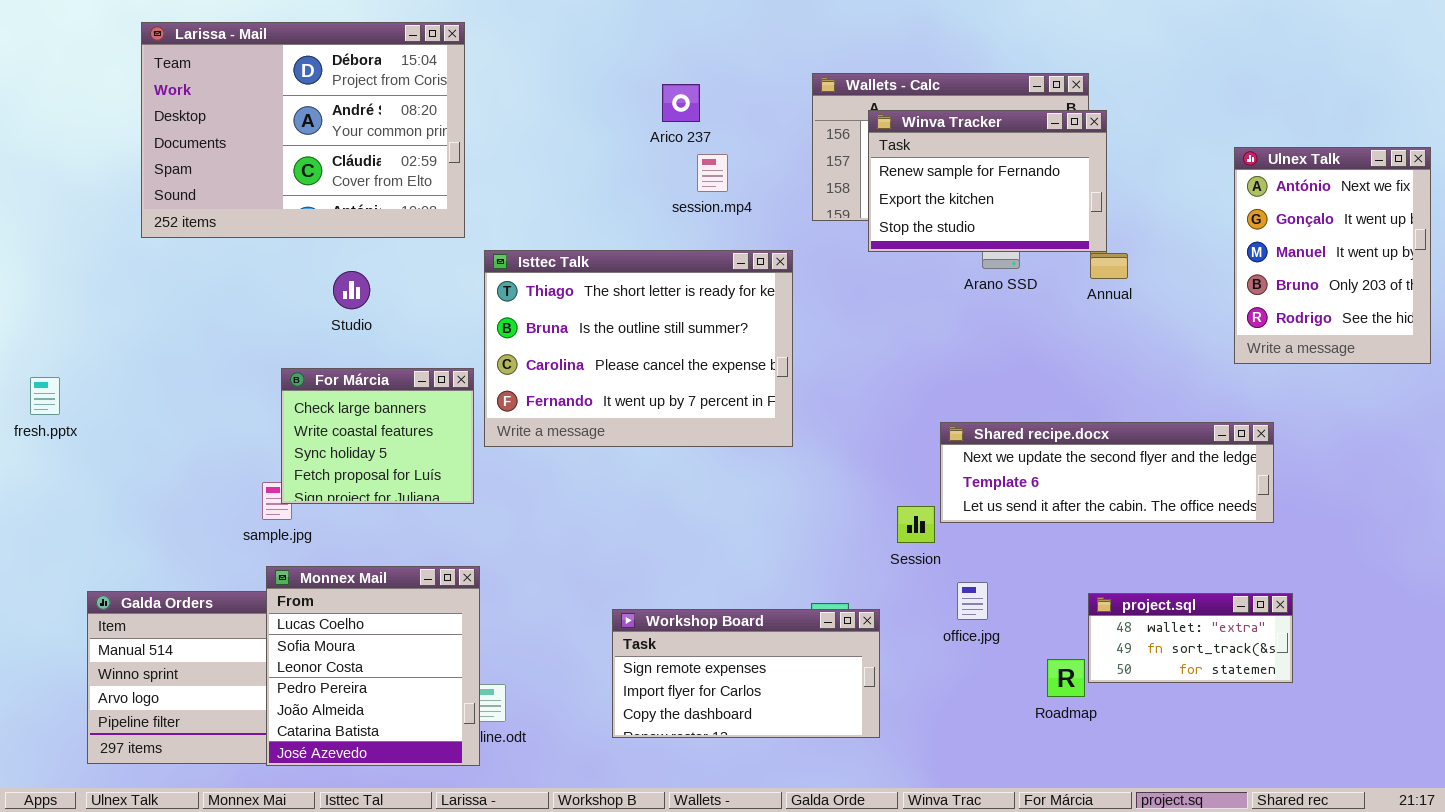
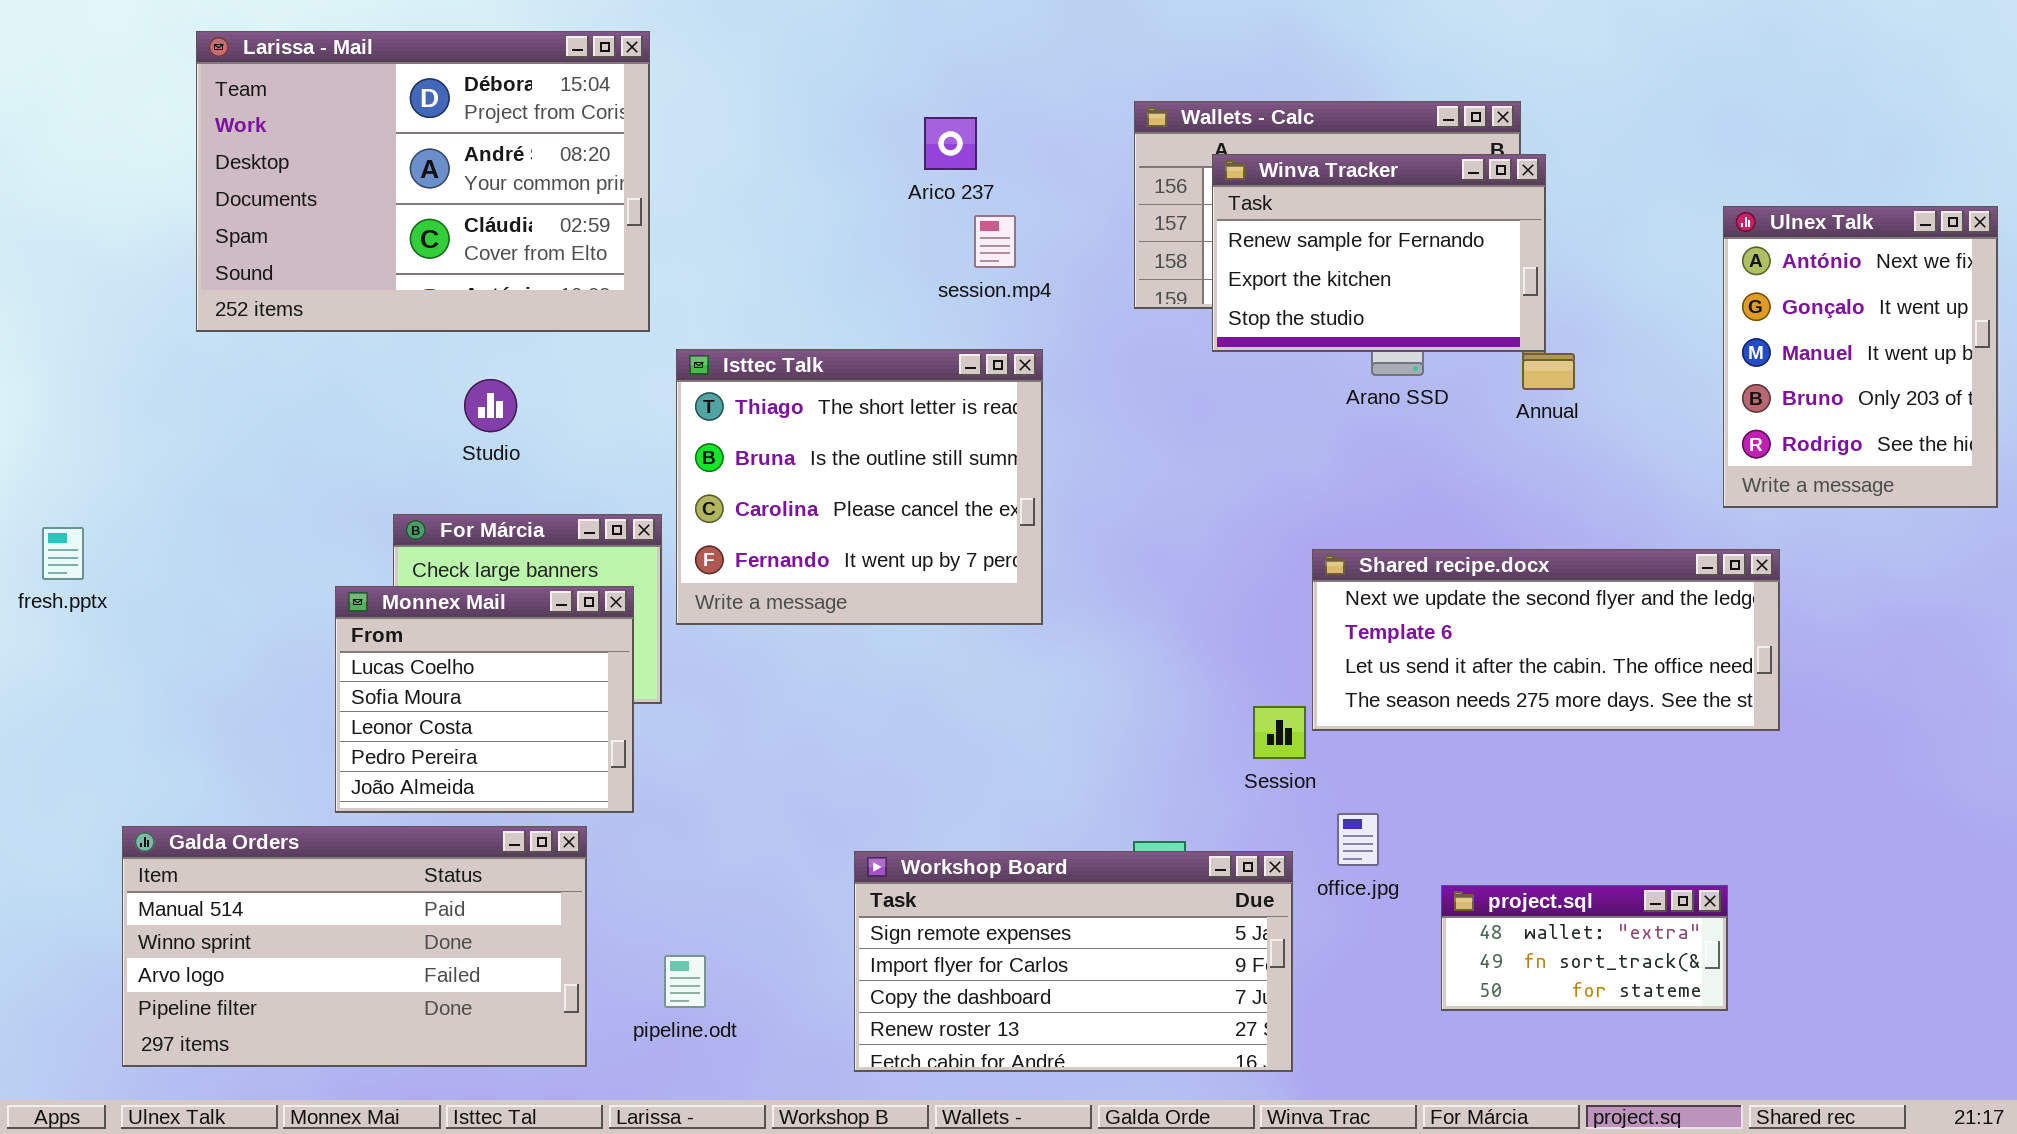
Isttec Talk: [484,250,793,447] -> [676,349,1043,625], resized
Shared recipe.docx: [940,422,1274,523] -> [1312,549,1780,731], resized
Monnex Mail: [266,566,480,766] -> [335,586,634,813], moved, resized
project.sql: [1088,593,1293,683] -> [1441,885,1728,1011], moved
Workshop Board: [612,609,880,738] -> [854,851,1293,1072], resized

